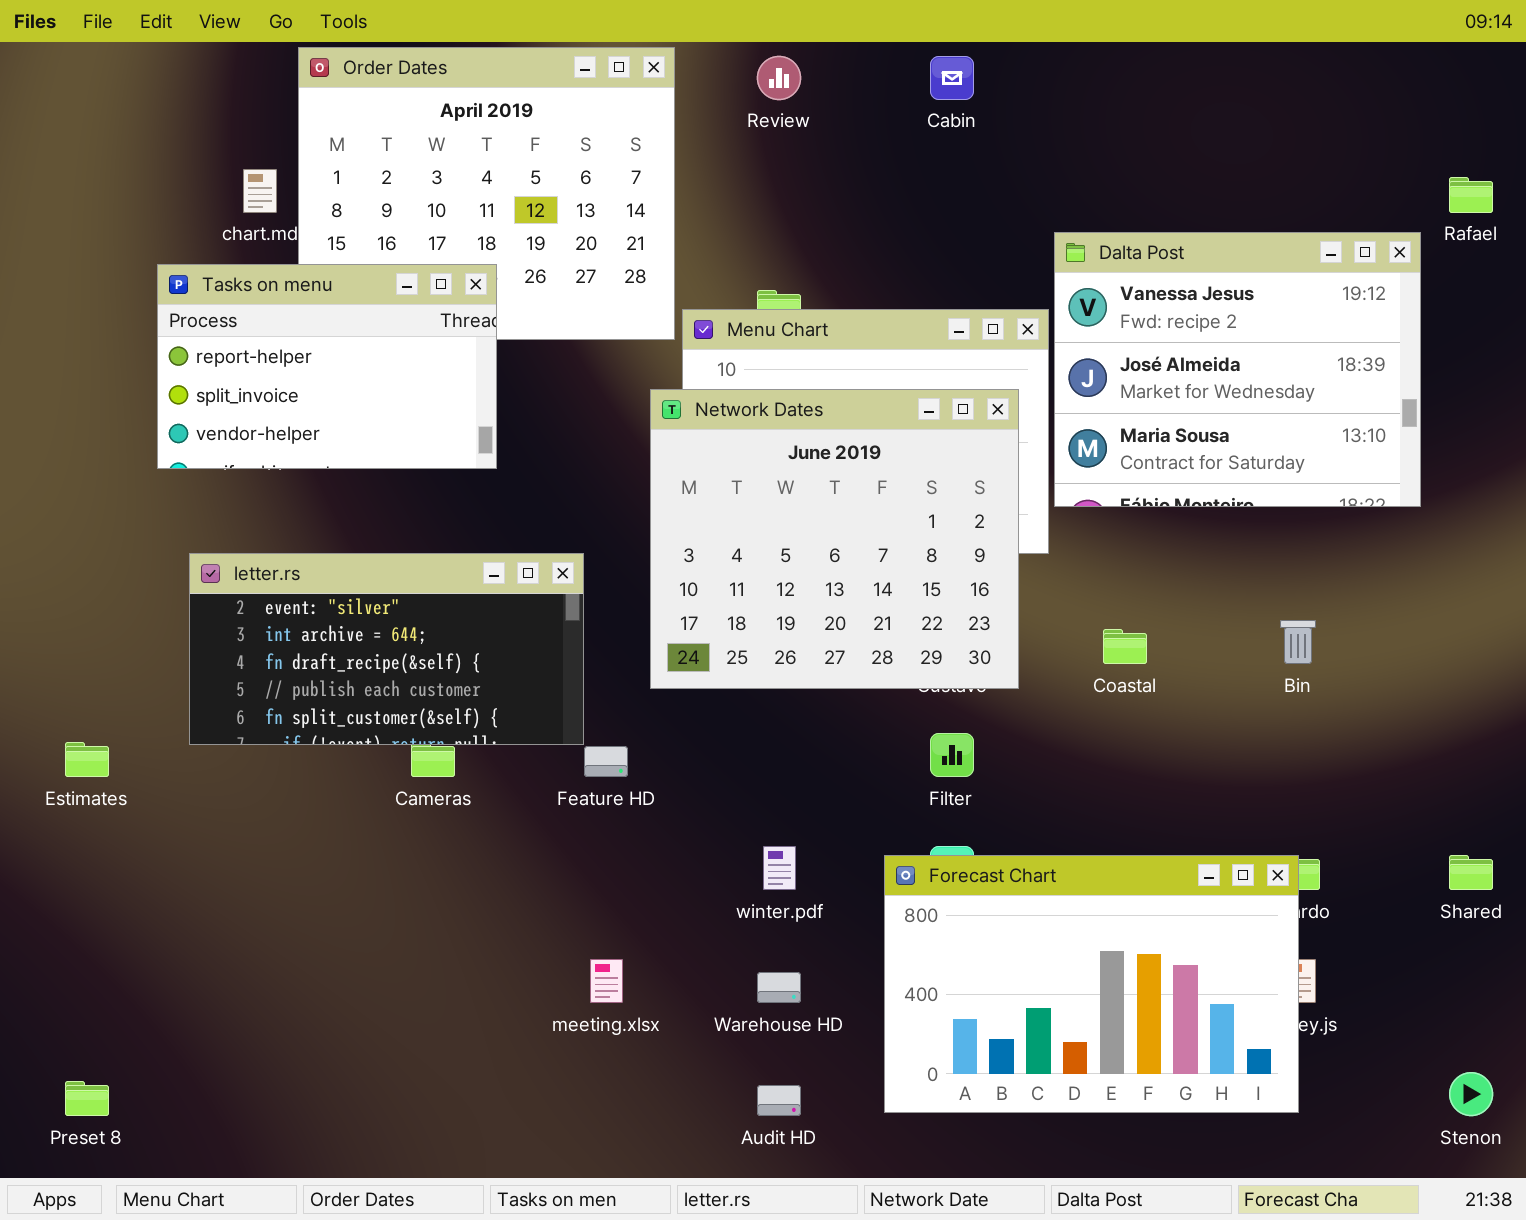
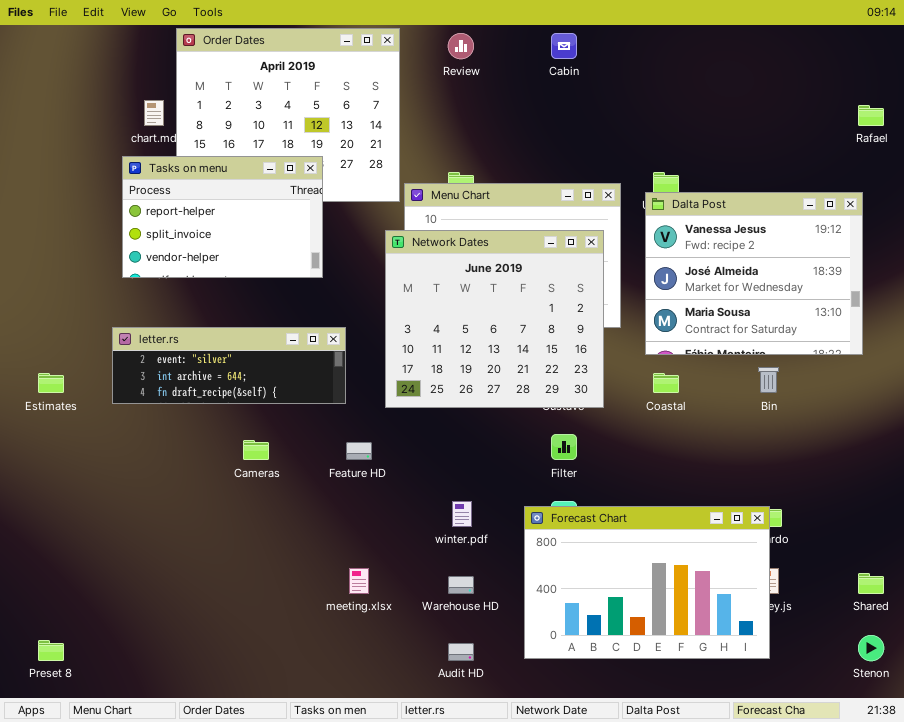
Dalta Post: [1054,232,1421,507] -> [645,192,863,355], moved
Tasks on menu: [157,264,497,469] -> [122,156,323,278], moved
letter.rs: [189,553,584,745] -> [112,327,346,404], resized
Estimates: [65,742,109,777] -> [38,373,64,393], moved
Shared: [1449,855,1493,890] -> [858,573,884,594], moved

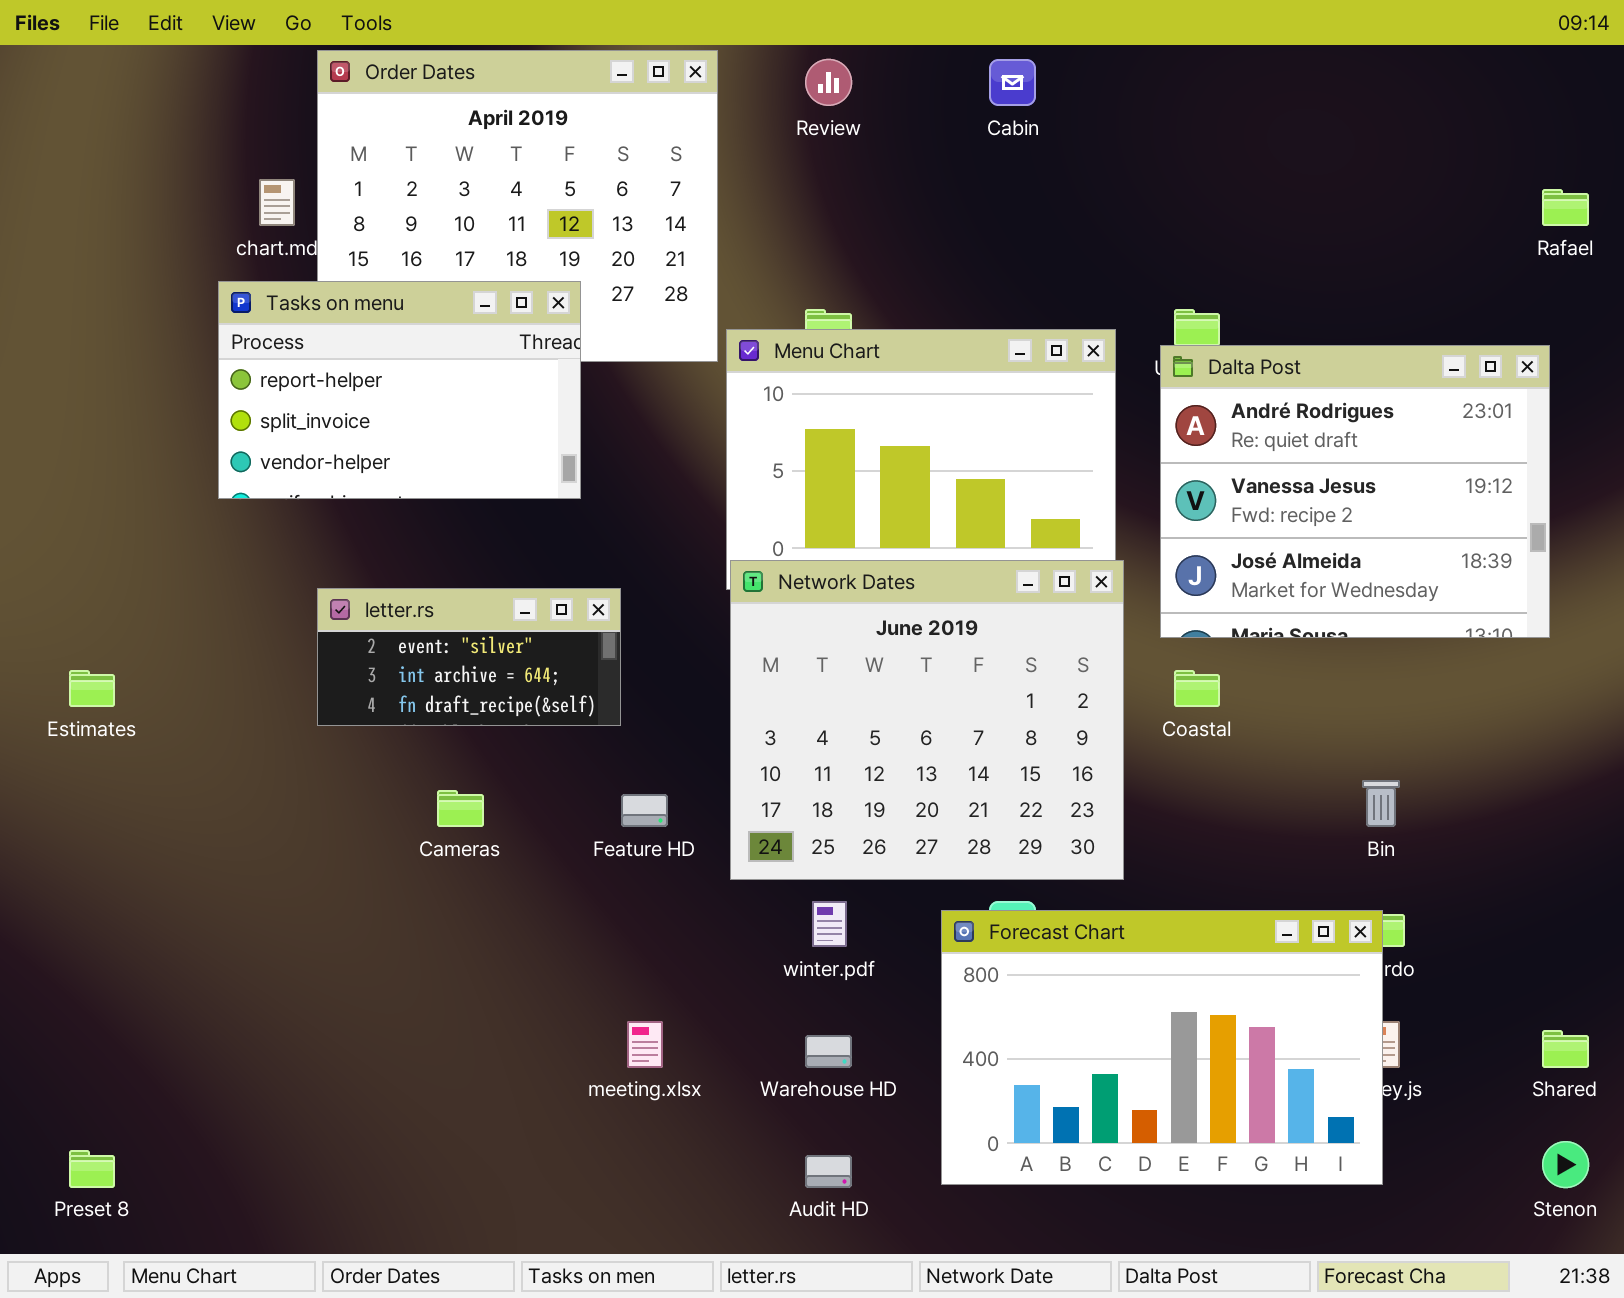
Dalta Post: [645,192,863,355] -> [1160,345,1550,638], scrolled up 1 row
Network Dates: [385,230,604,408] -> [730,560,1124,880], moved
letter.rs: [112,327,346,404] -> [317,588,621,726], resized
Bin: [758,367,779,393] -> [1362,780,1400,827], moved

